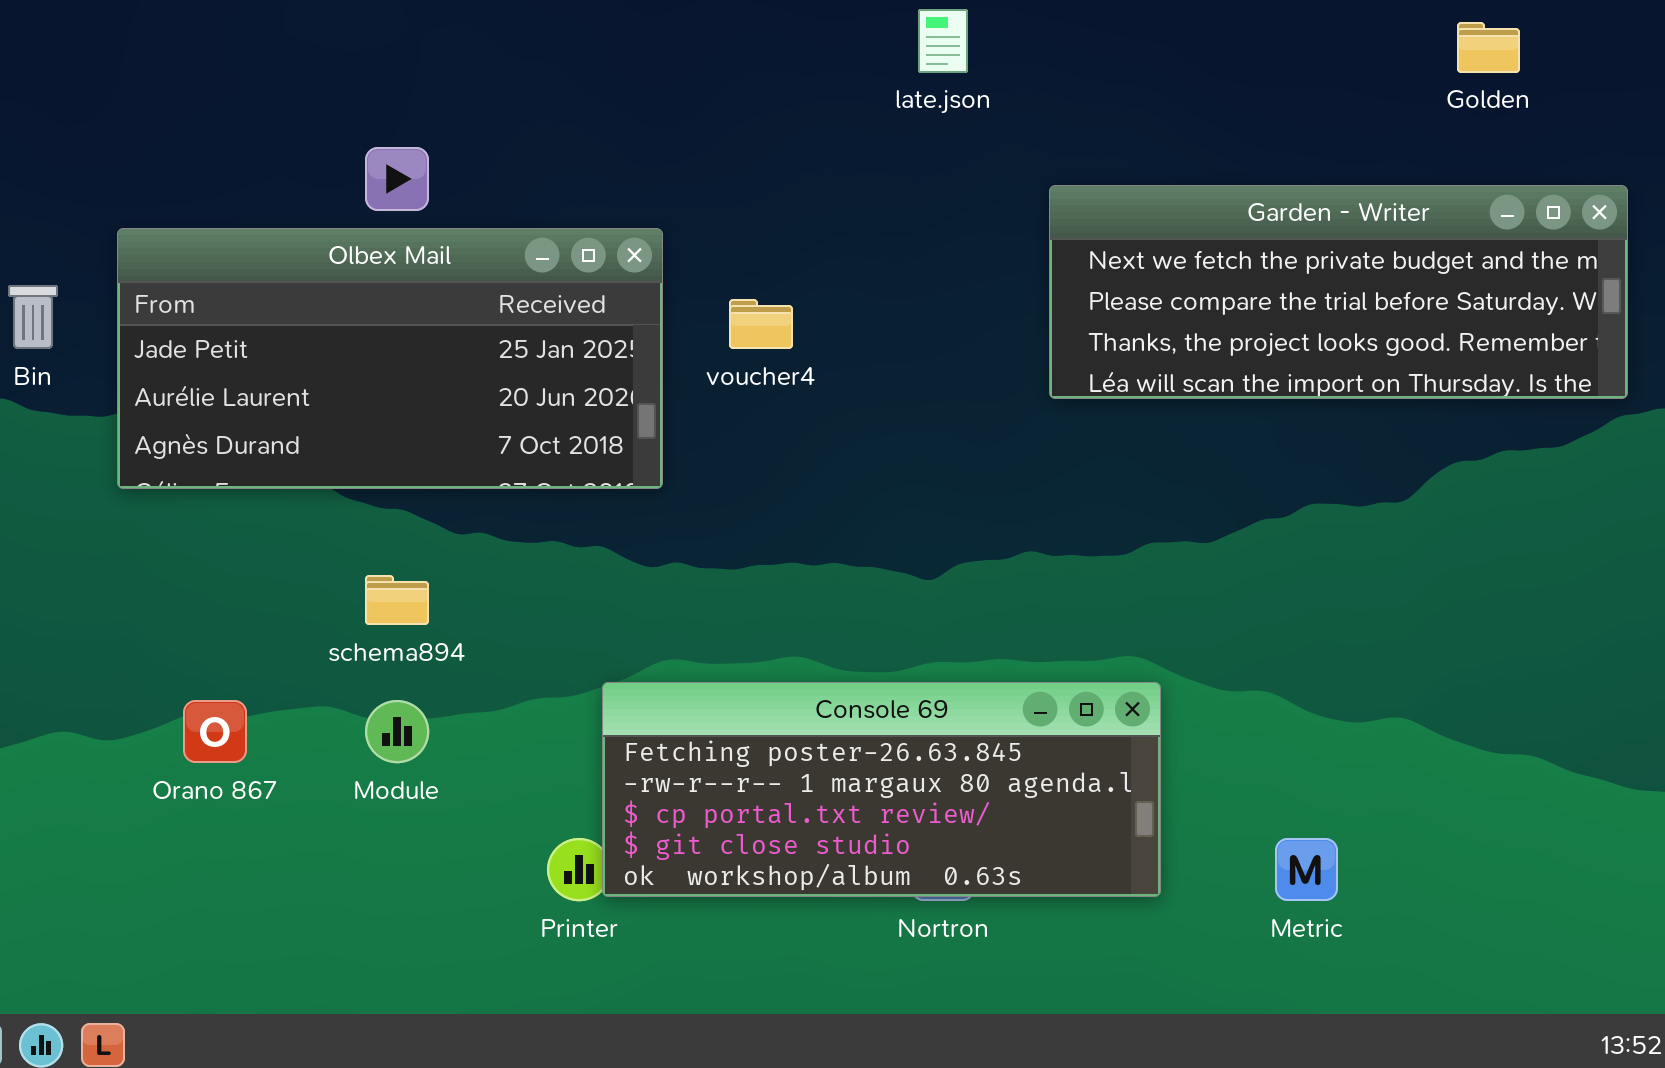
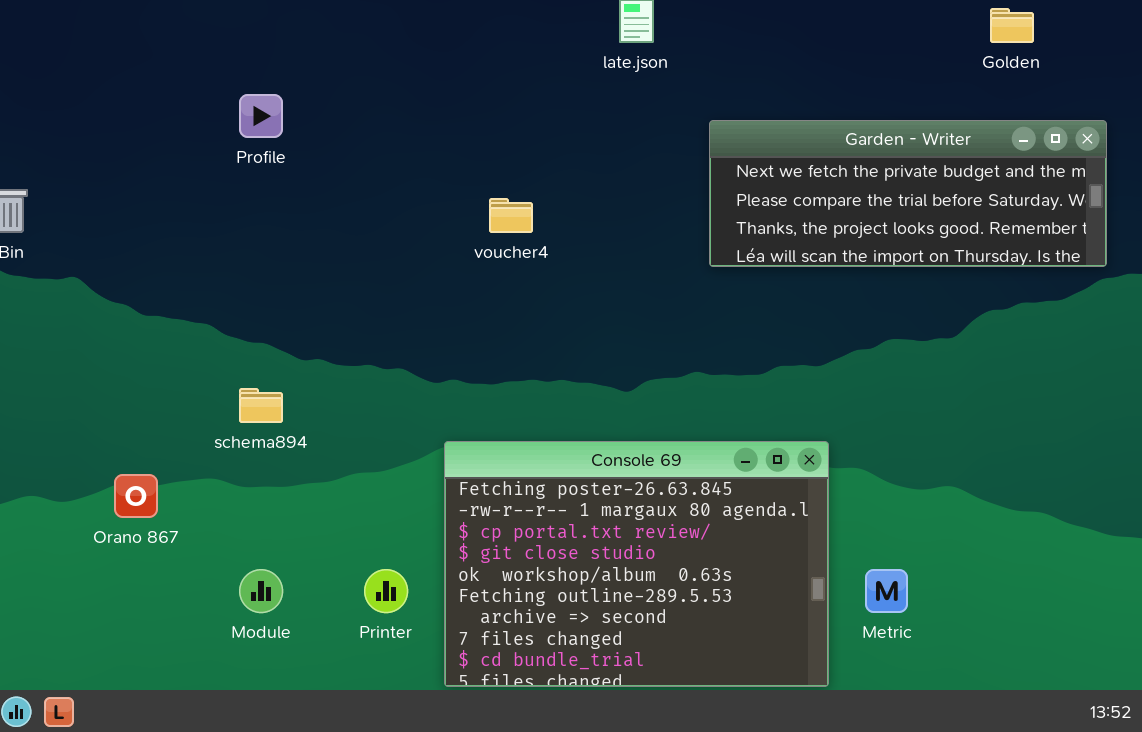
Olbex Mail: [117,228,663,489] -> none, closed
Console 69: [602,682,1161,897] -> [444,441,829,687], moved, resized
Module: [365,700,429,763] -> [239,569,283,613], moved

